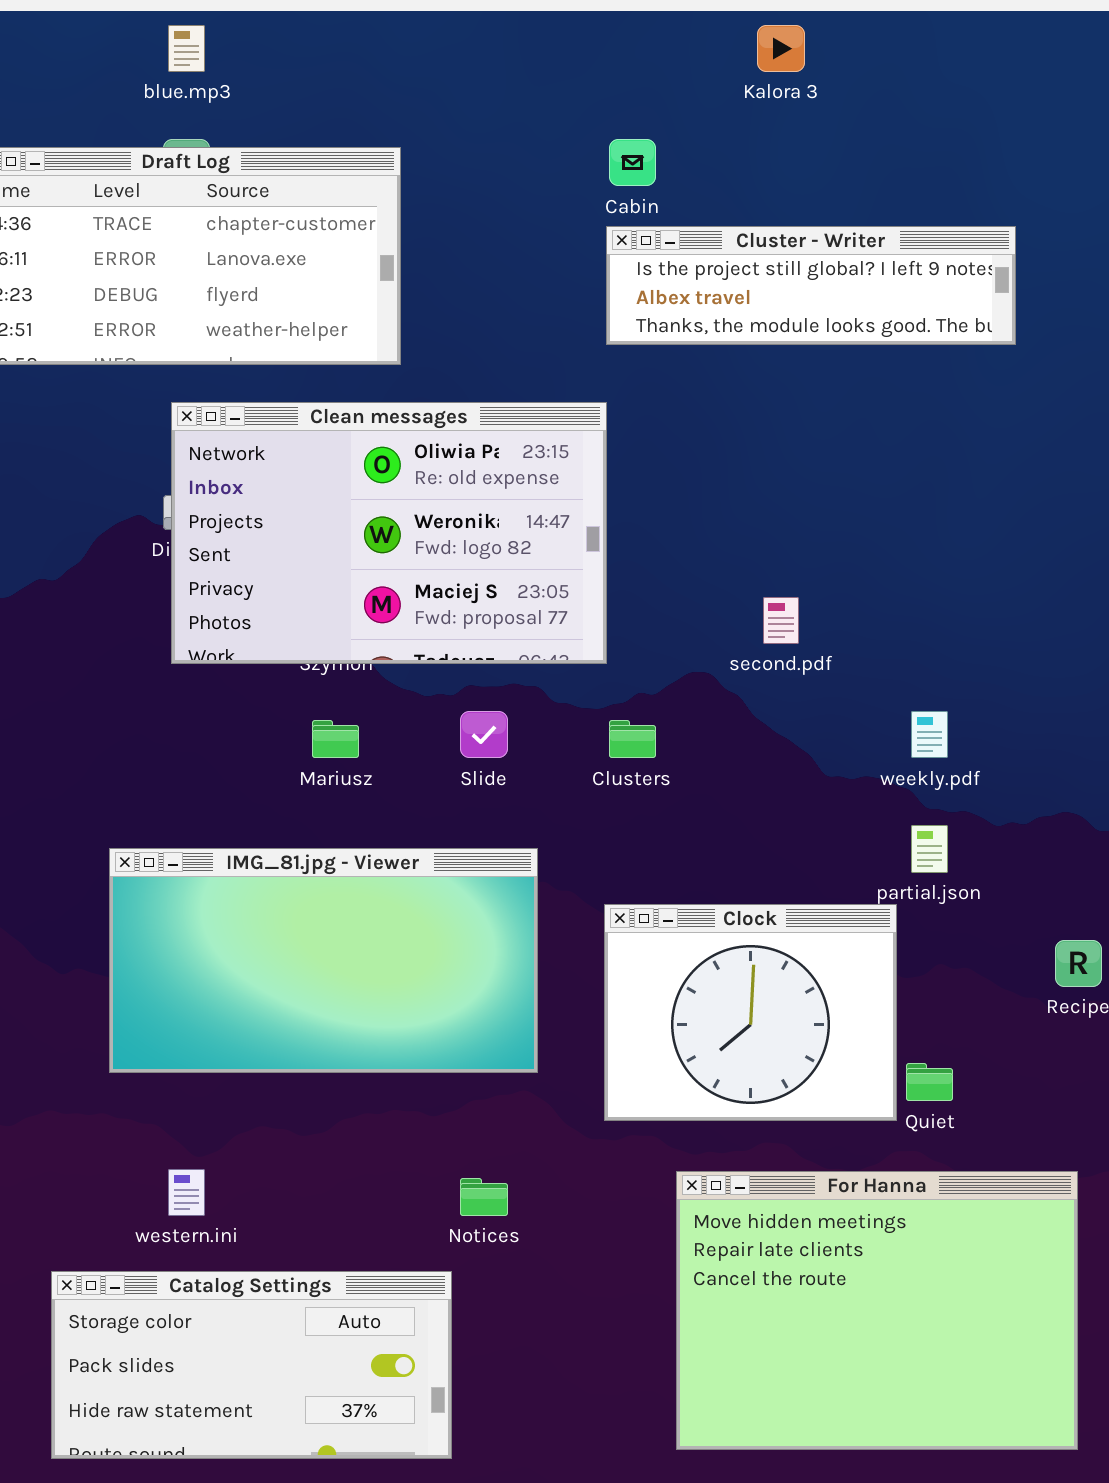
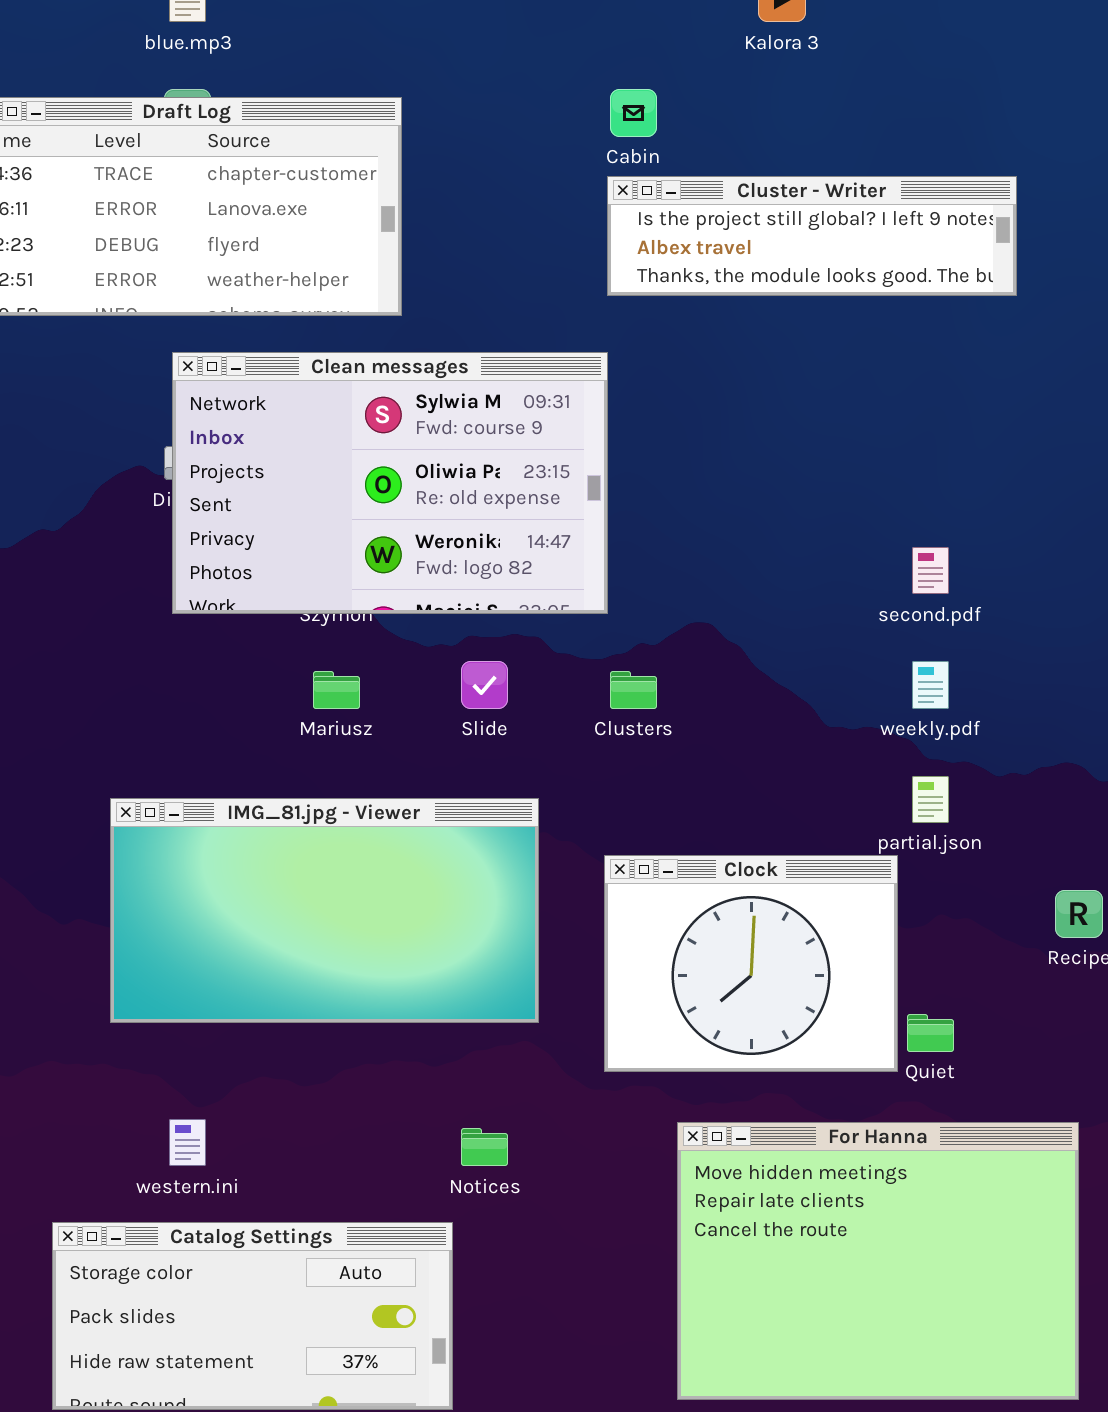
Clean messages: [171,402,607,664] -> [172,352,608,614], scrolled up 1 row
second.pdf: [763,597,799,644] -> [912,547,949,594], moved

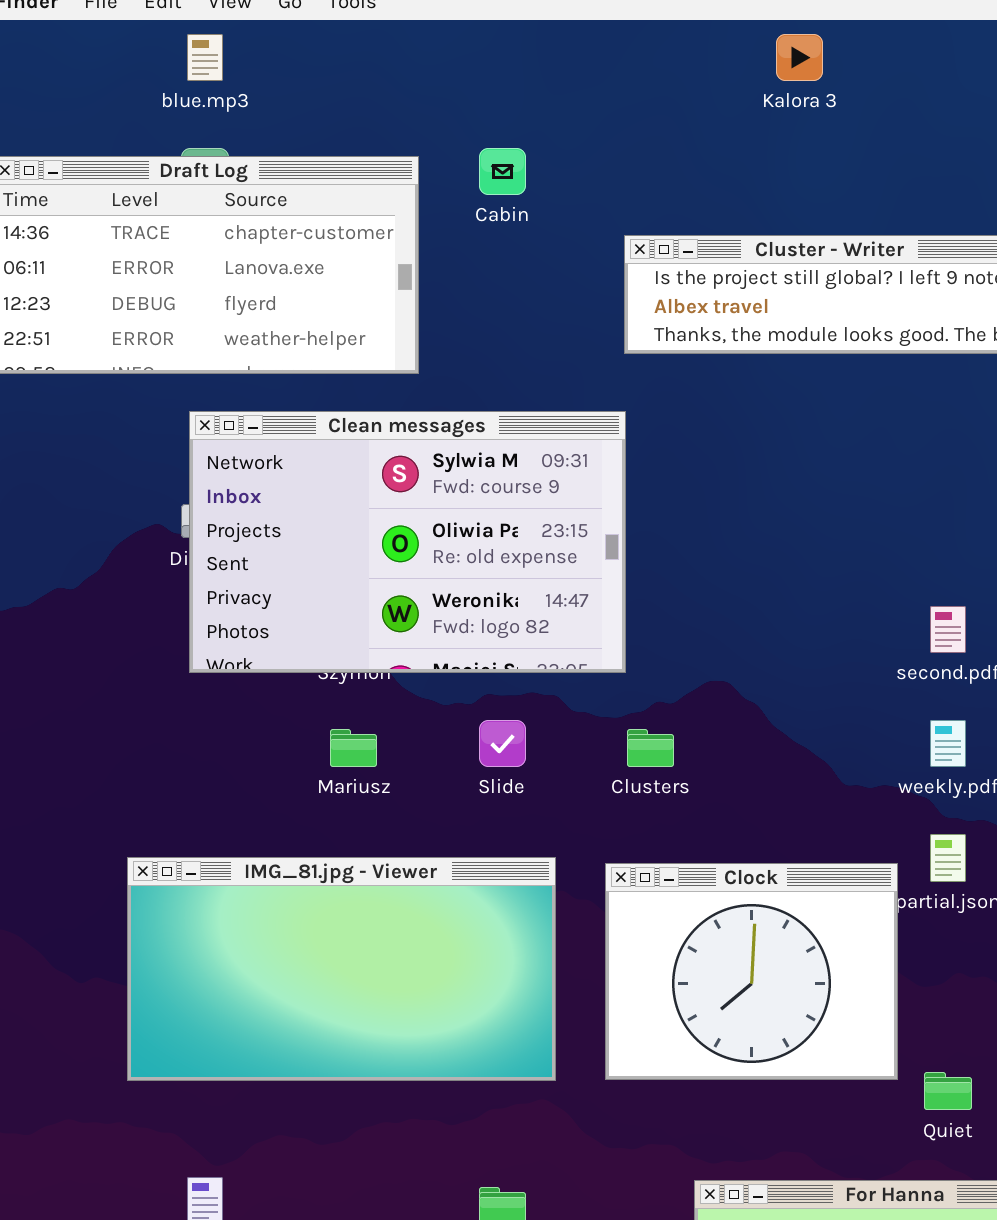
Cabin: [610,89,657,137] -> [479,148,526,195], moved
Clock: [604,855,898,1072] -> [605,863,898,1080], moved

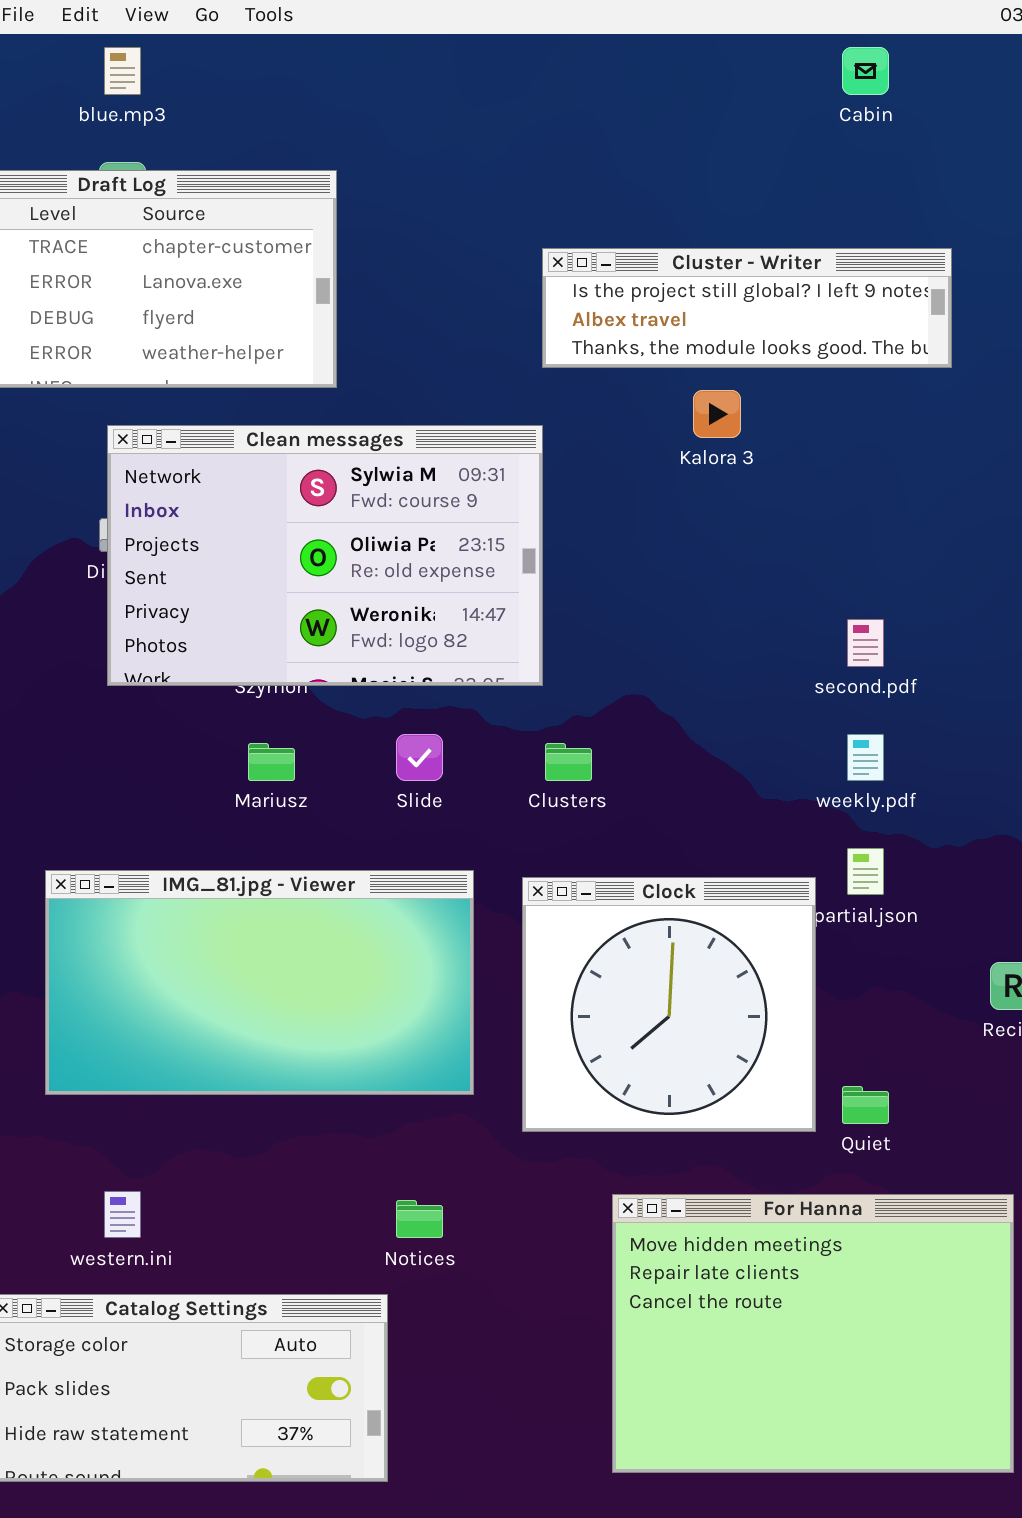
Kalora 3: [776,34,823,81] -> [693,390,741,438], moved
Cabin: [479,148,526,195] -> [842,47,889,95], moved
Clock: [605,863,898,1080] -> [522,877,816,1132], resized

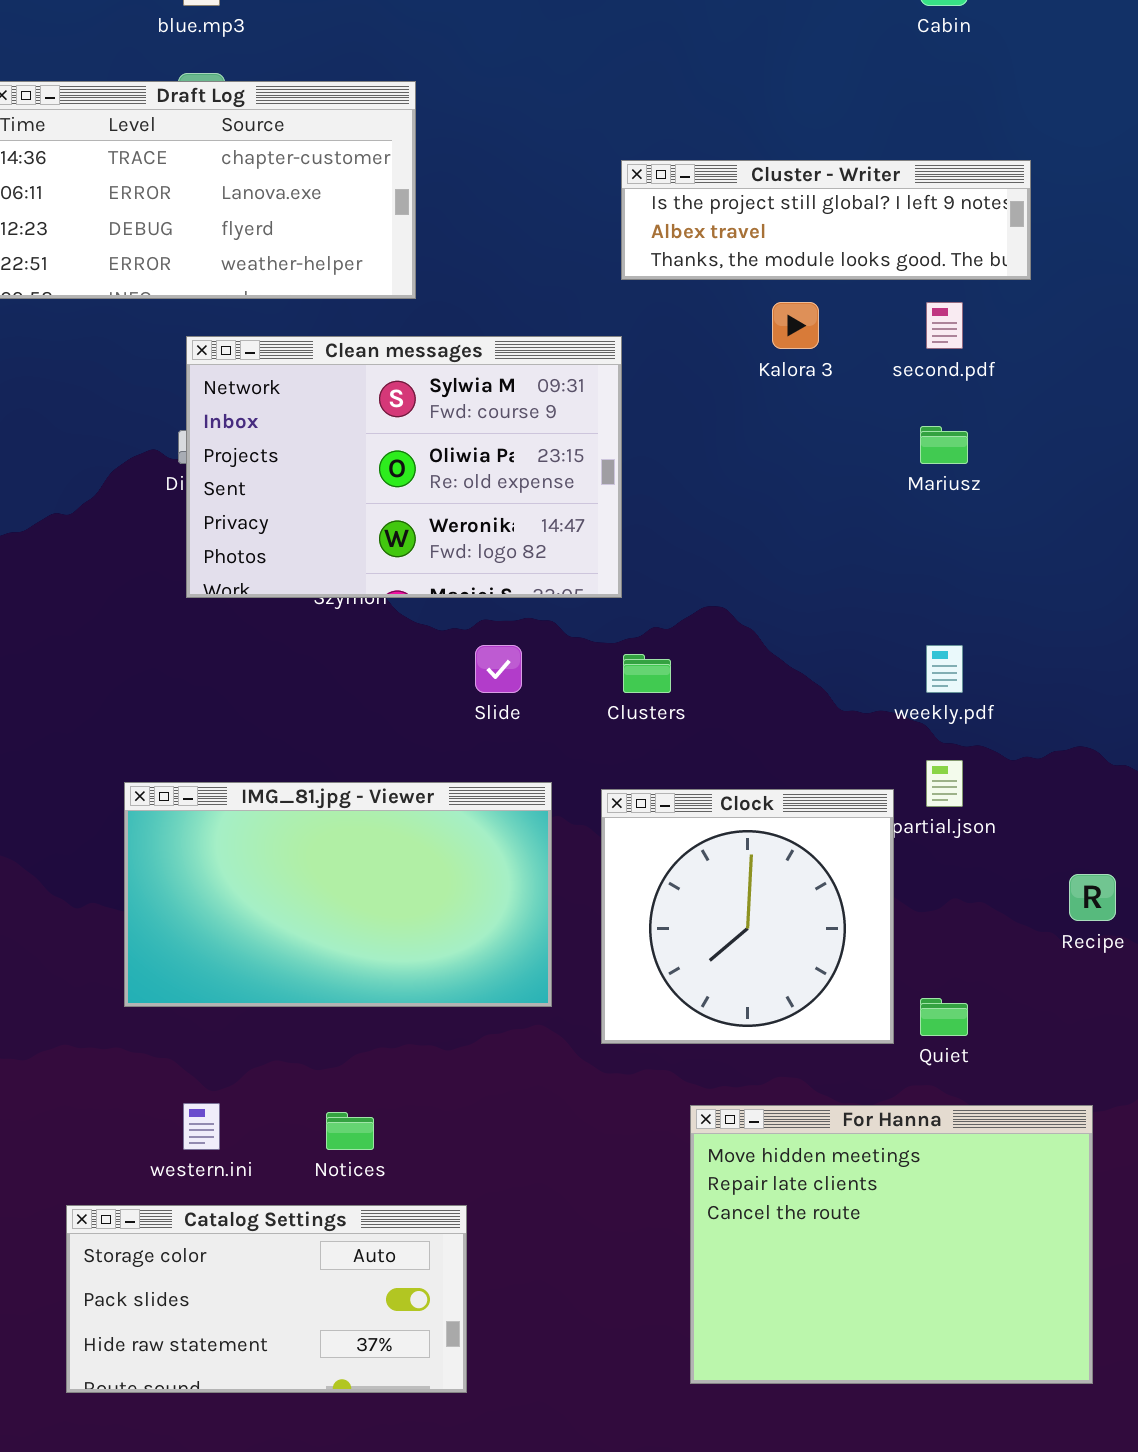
second.pdf: [847,619,884,667] -> [926,302,963,349], moved
Mariusz: [248,743,295,781] -> [920,426,968,464], moved
Notices: [396,1200,443,1238] -> [326,1112,374,1150], moved

